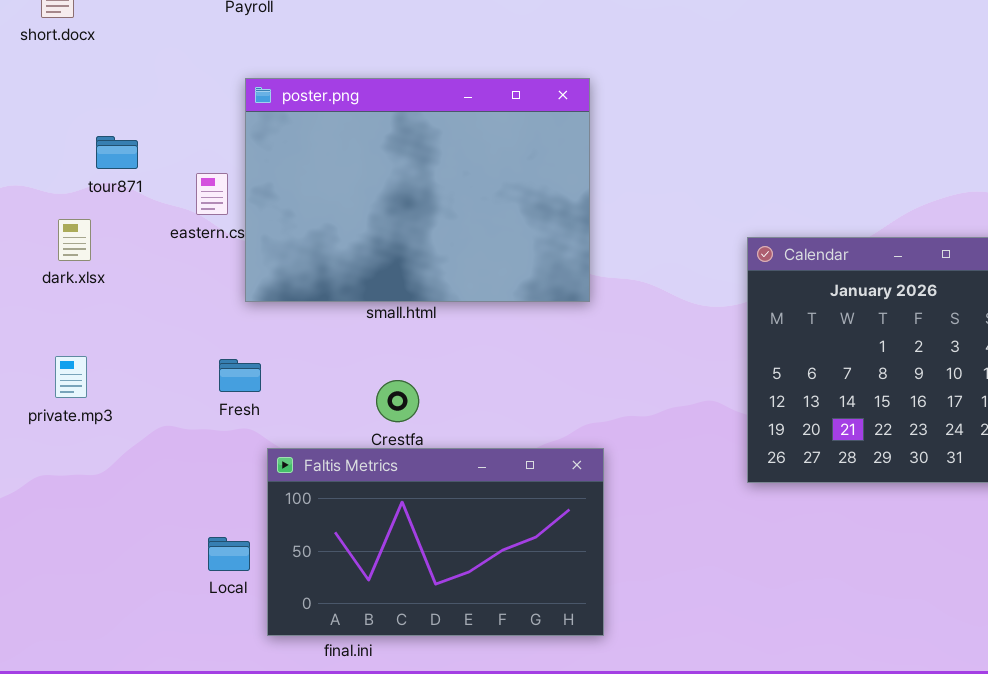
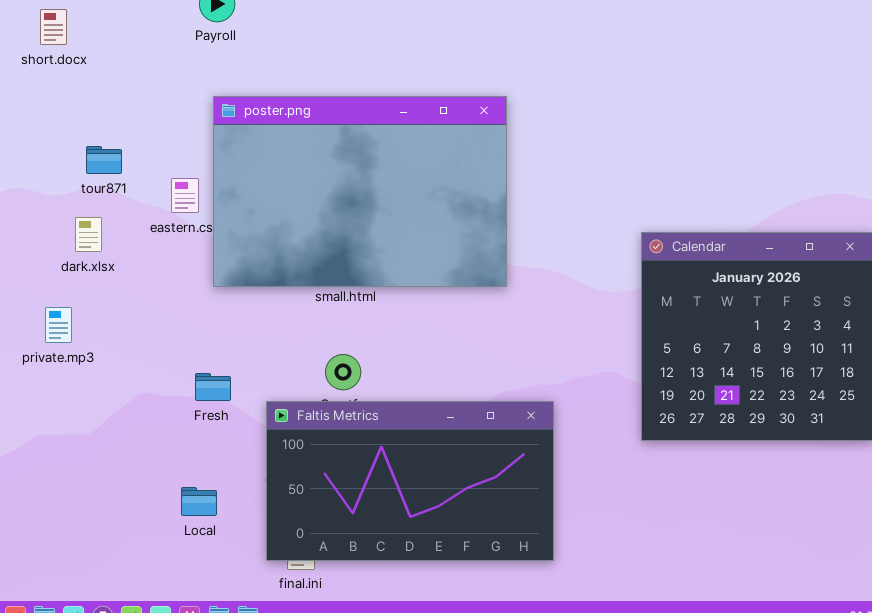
dark.xlsx: [58,219,91,261] -> [75,217,102,252], moved
private.mp3: [55,356,87,398] -> [45,307,72,343], moved
Fresh: [219,359,261,392] -> [195,373,231,401], moved
Faltis Metrics: [267,448,604,636] -> [266,401,554,561], moved

